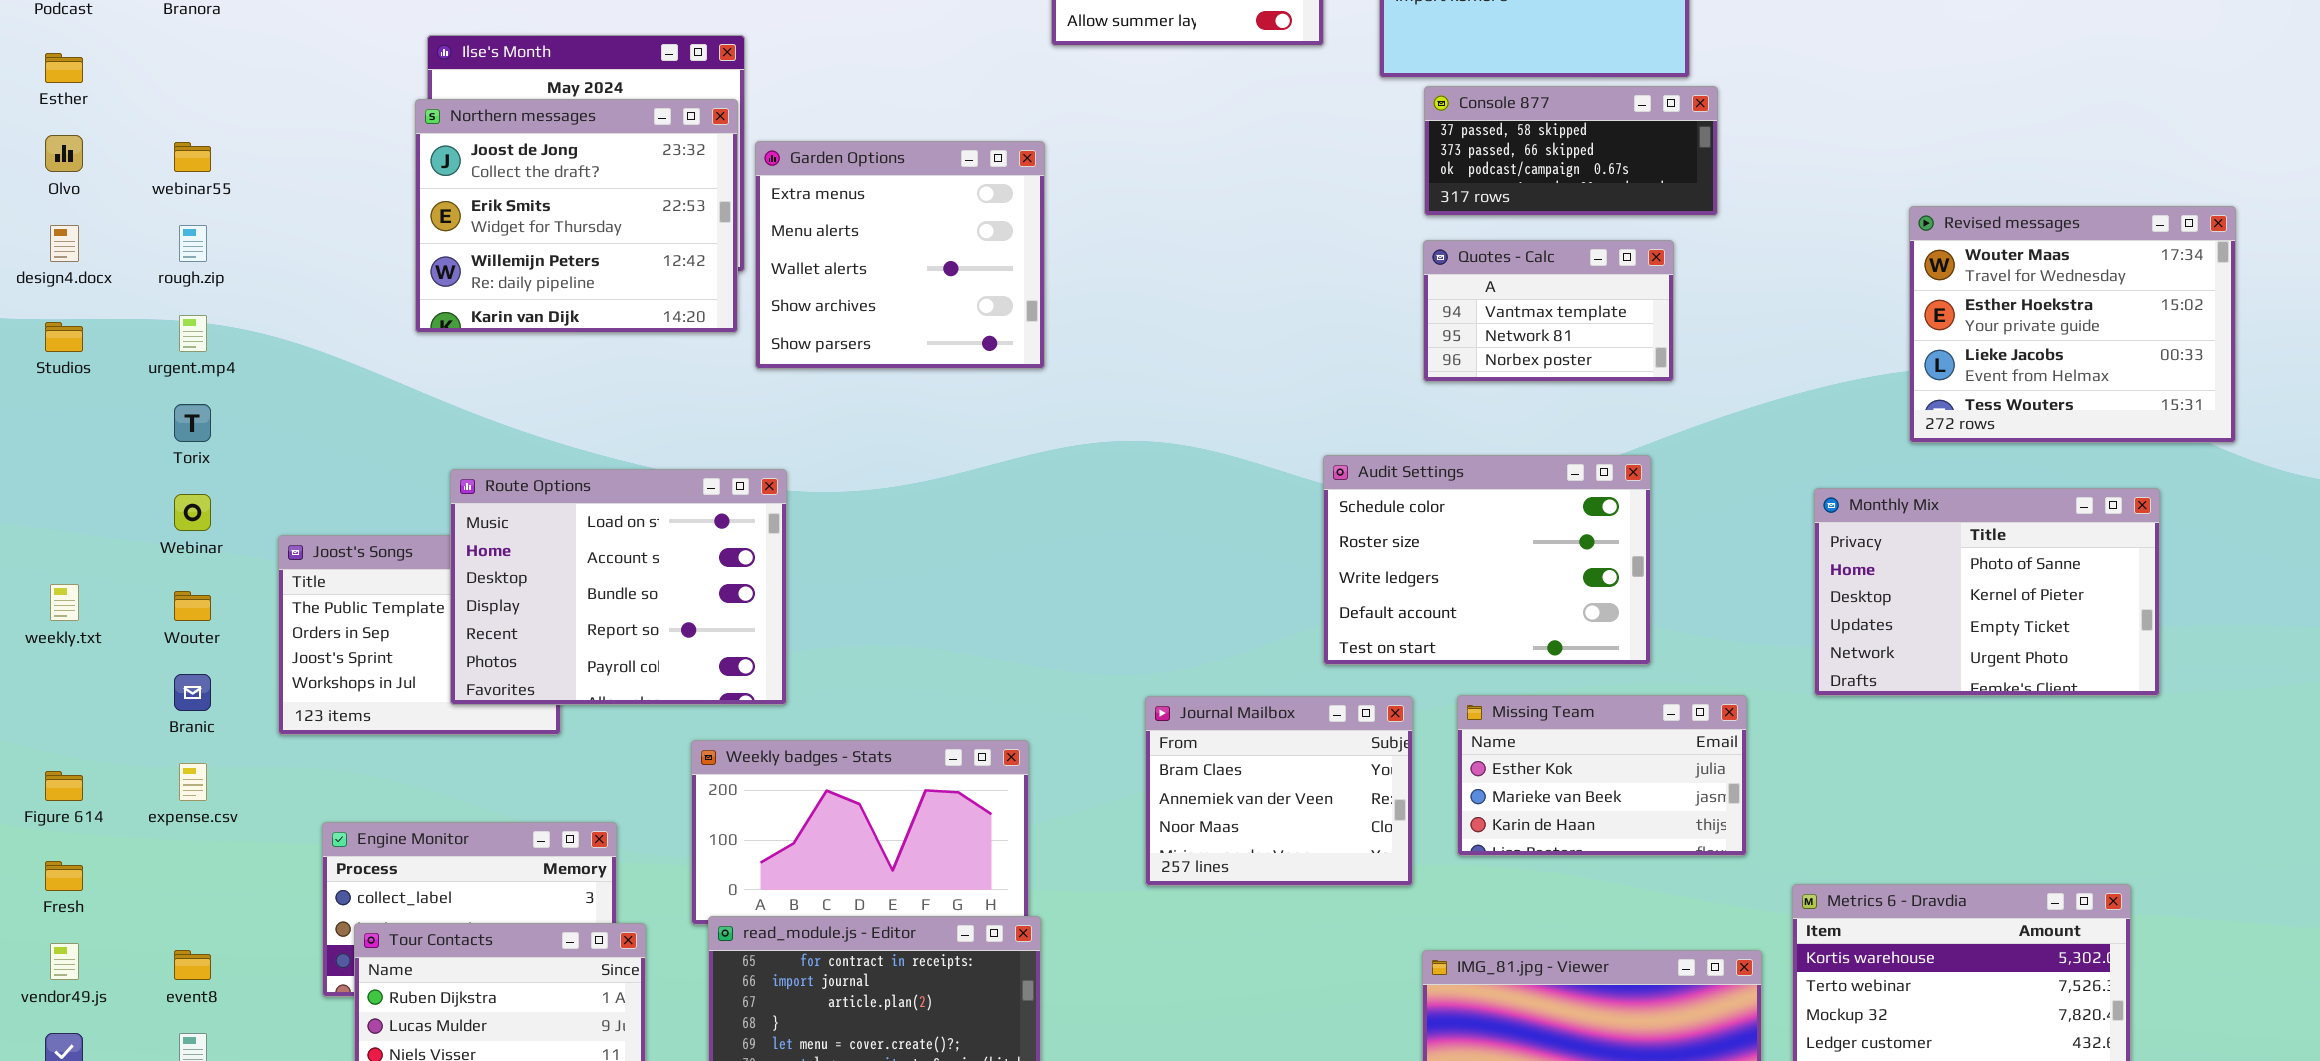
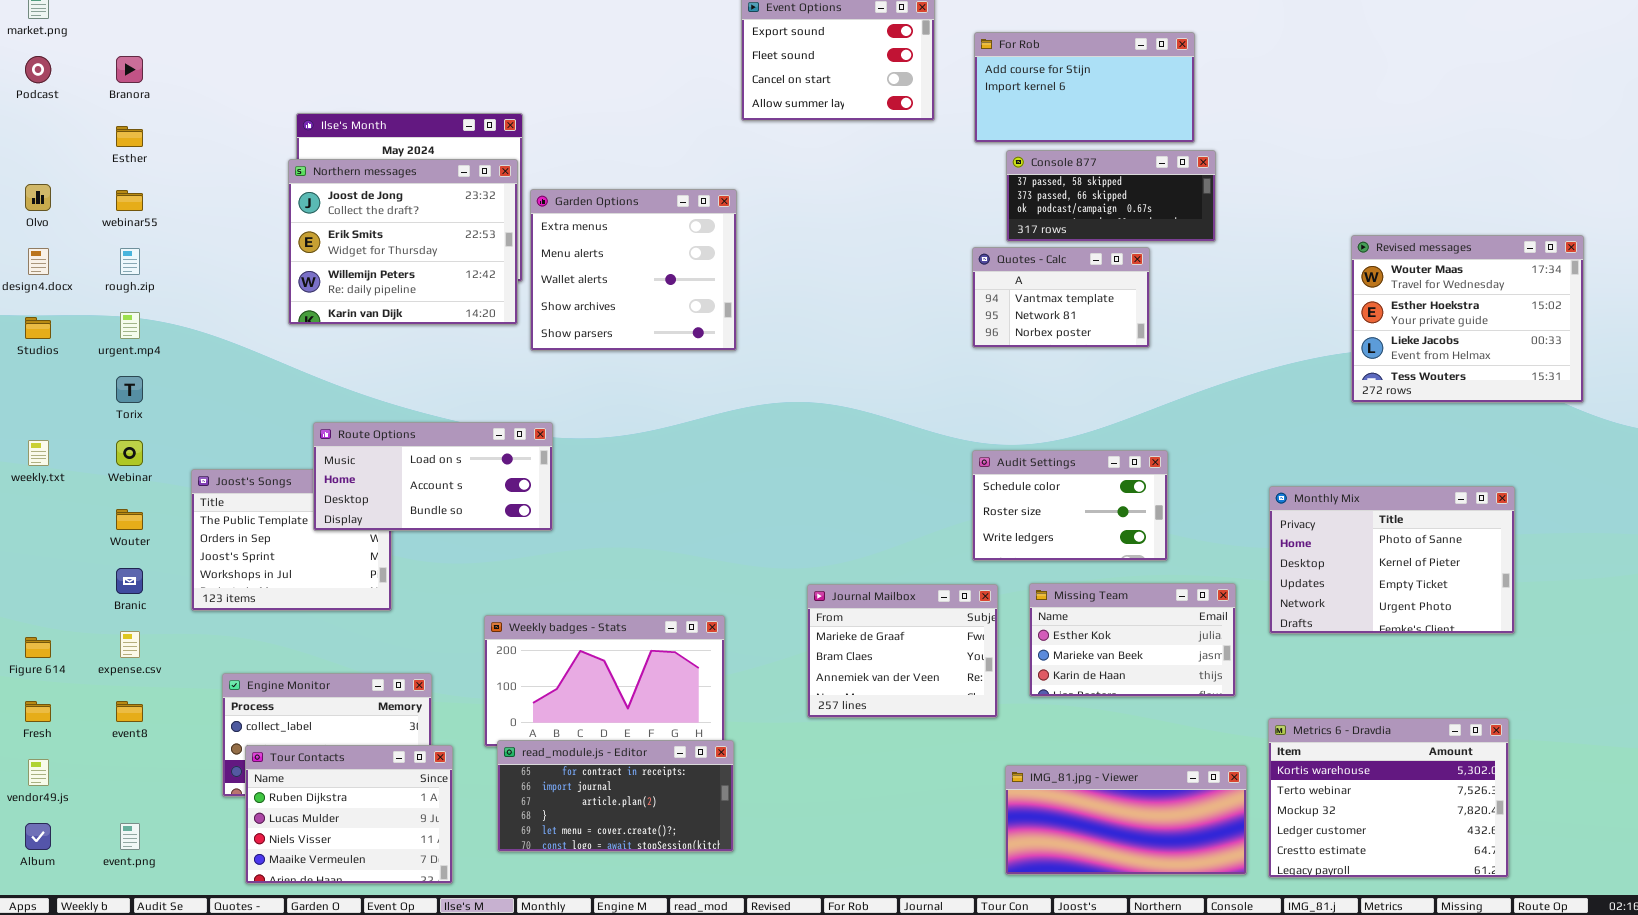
Esther: [45,53,83,83] -> [116,126,143,147], moved
Quotes - Calc: [1423,240,1674,382] -> [972,247,1150,348], moved
Audit Settings: [1323,455,1651,665] -> [972,450,1168,561], resized
Route Options: [450,469,787,705] -> [313,422,553,531], resized
Monthly Mix: [1814,488,2160,696] -> [1269,486,1515,634], moved
weekly.txt: [50,584,79,621] -> [28,440,49,466], moved
Journal Mailbox: [1145,696,1413,886] -> [807,584,998,718], scrolled up 1 row
event8: [174,950,211,980] -> [116,701,143,722], moved

